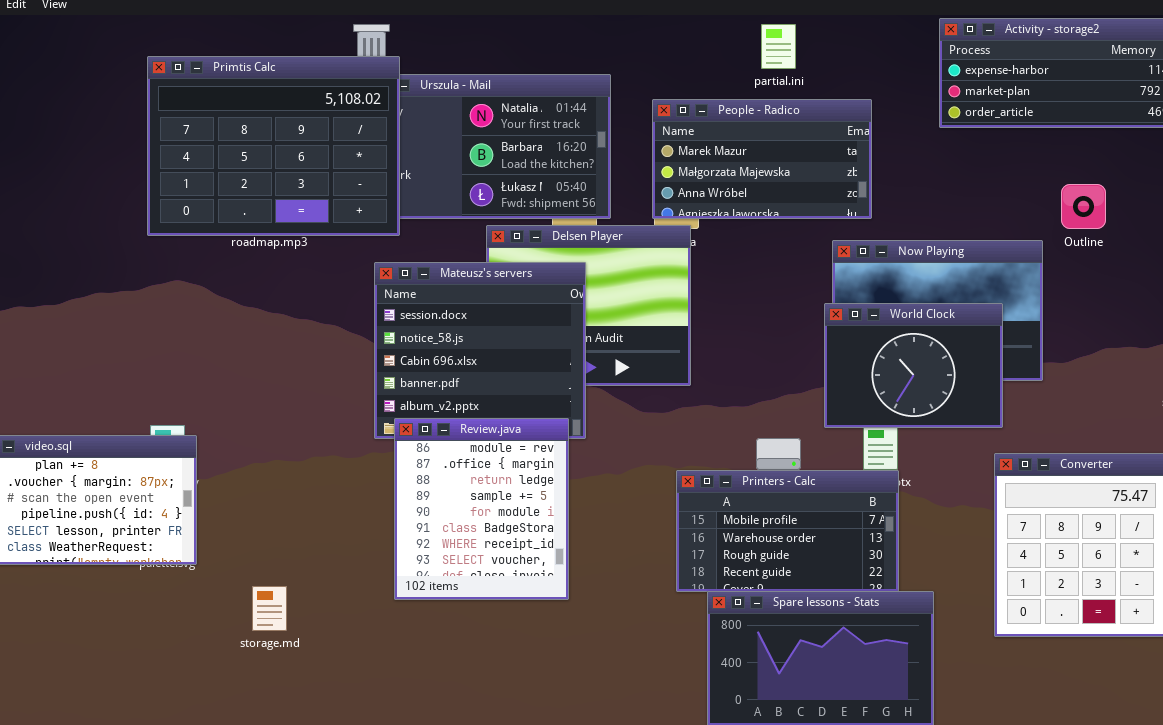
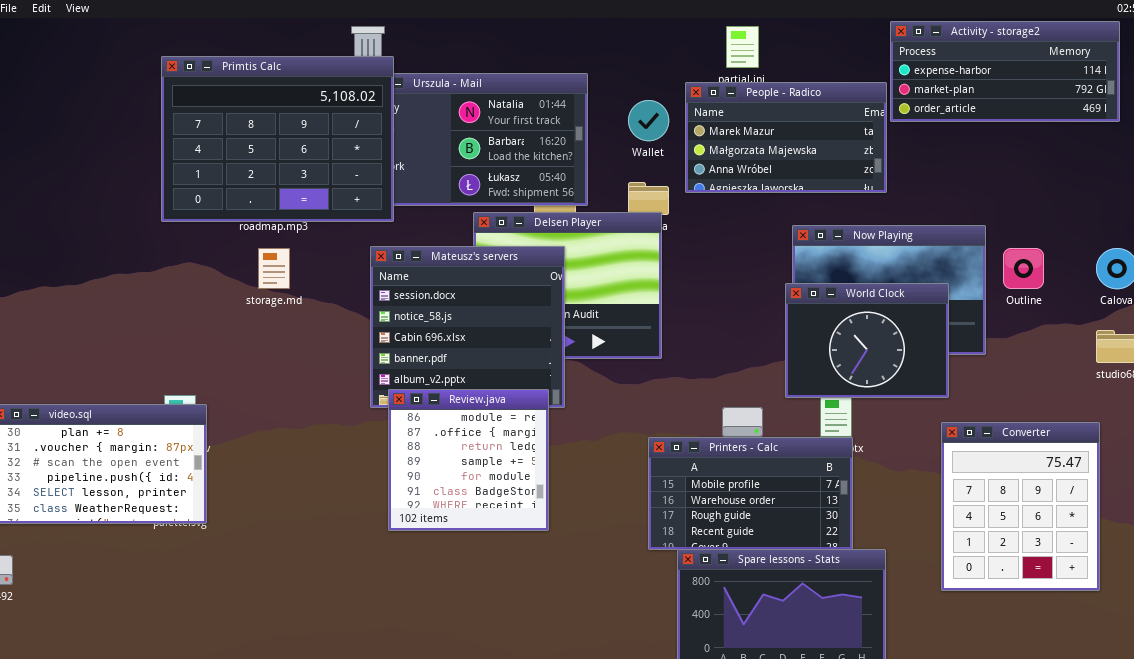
People - Radico: [652,99,872,219] -> [685,82,887,193], moved
Outline: [1061,184,1106,229] -> [1003,248,1044,289], moved
Review.java: [394,418,569,600] -> [388,389,549,531], resized
storage.md: [252,586,287,631] -> [258,248,290,289], moved

